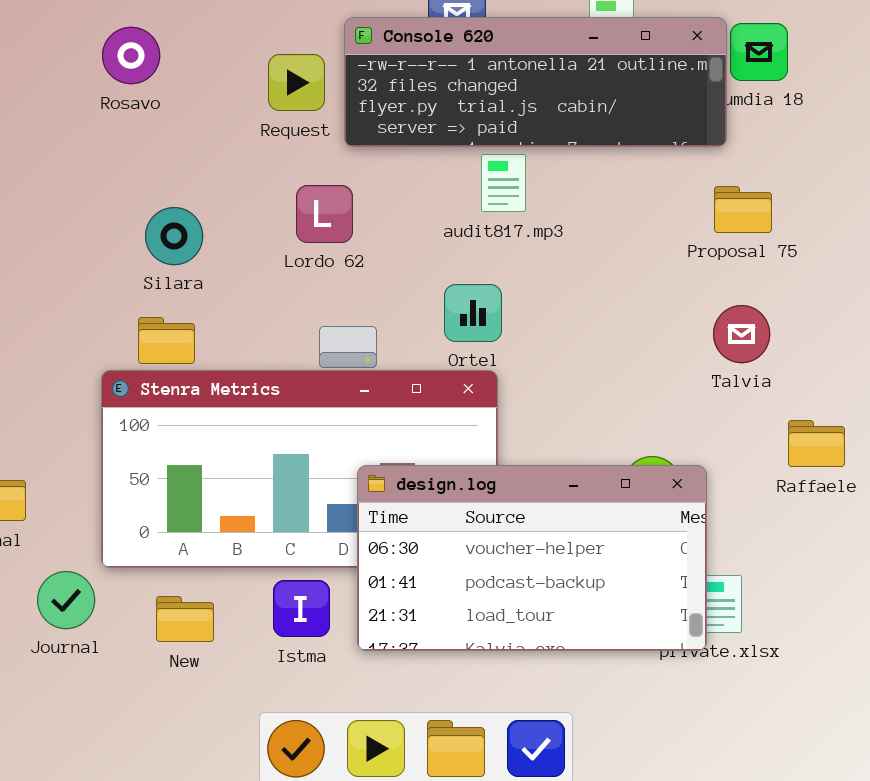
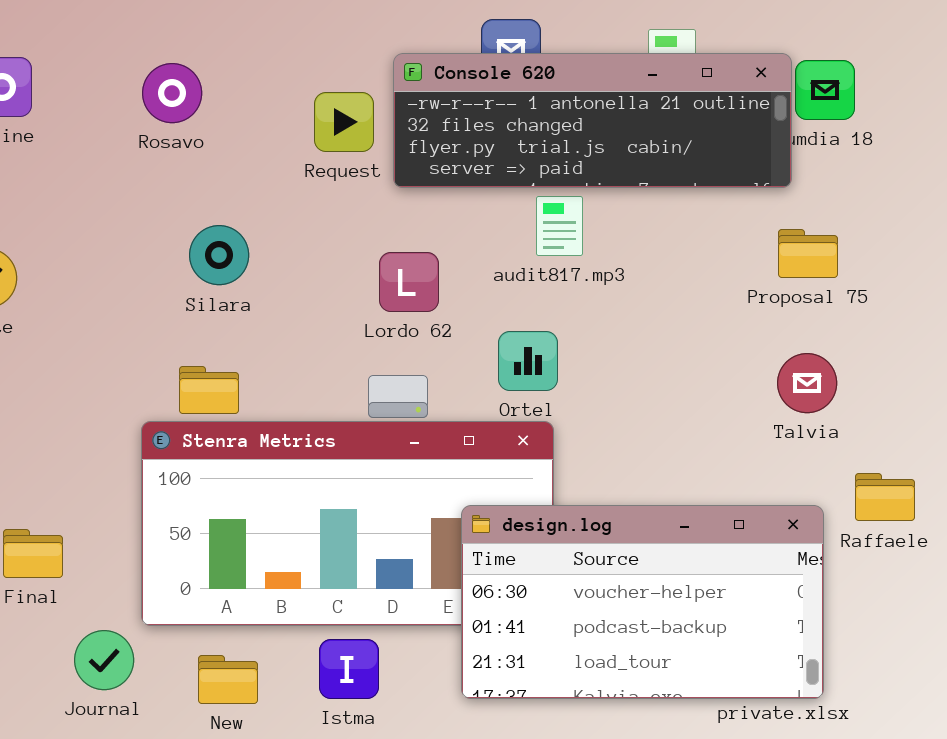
Lordo 62: [296,185,353,243] -> [379,252,439,312], moved
Silara: [145,207,203,265] -> [189,225,249,285], moved
design.log: [357,465,707,651] -> [461,505,824,699], moved

